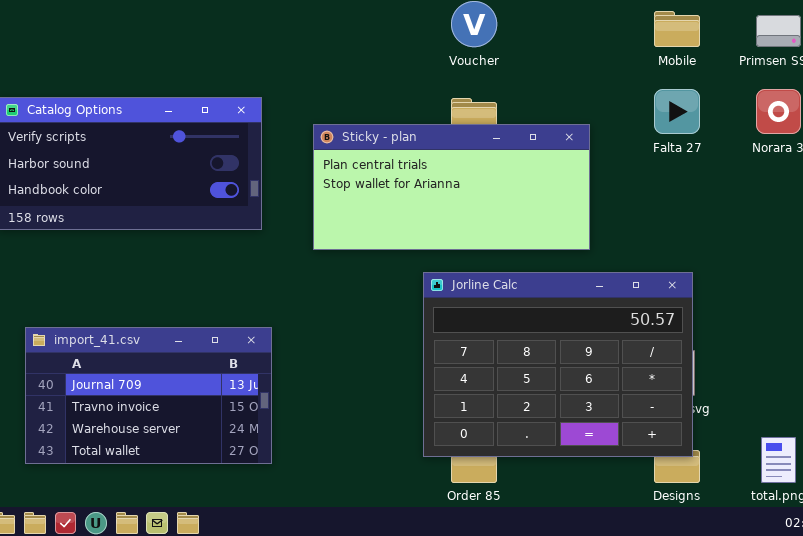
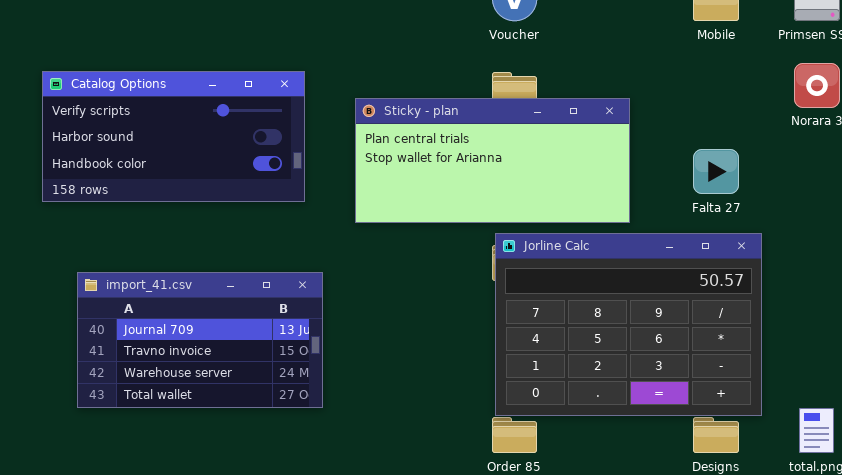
Falta 27: [654,89,700,134] -> [693,149,739,194], moved
Jorline Calc: [423,272,693,457] -> [495,233,762,416], moved
import_41.csv: [25,327,272,464] -> [77,272,323,408], moved

